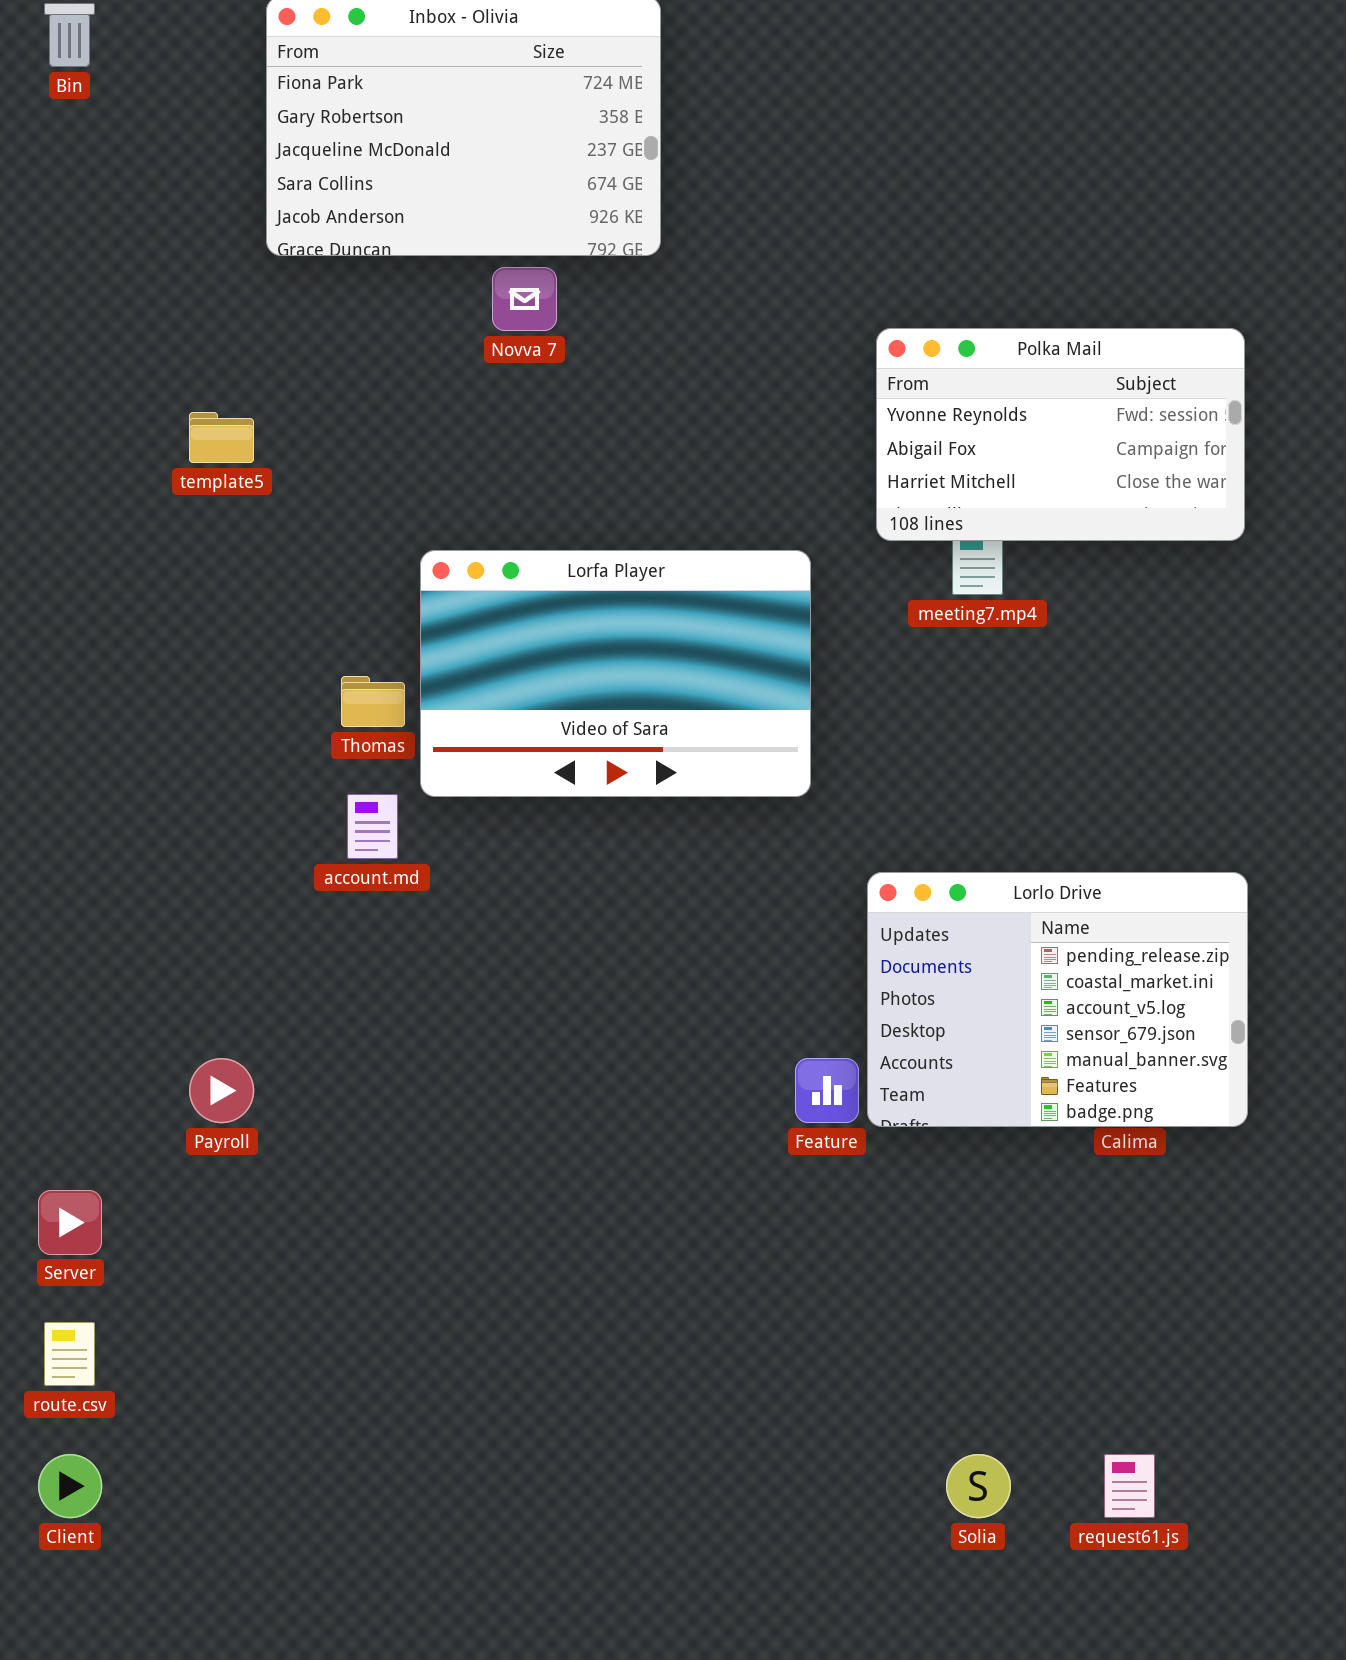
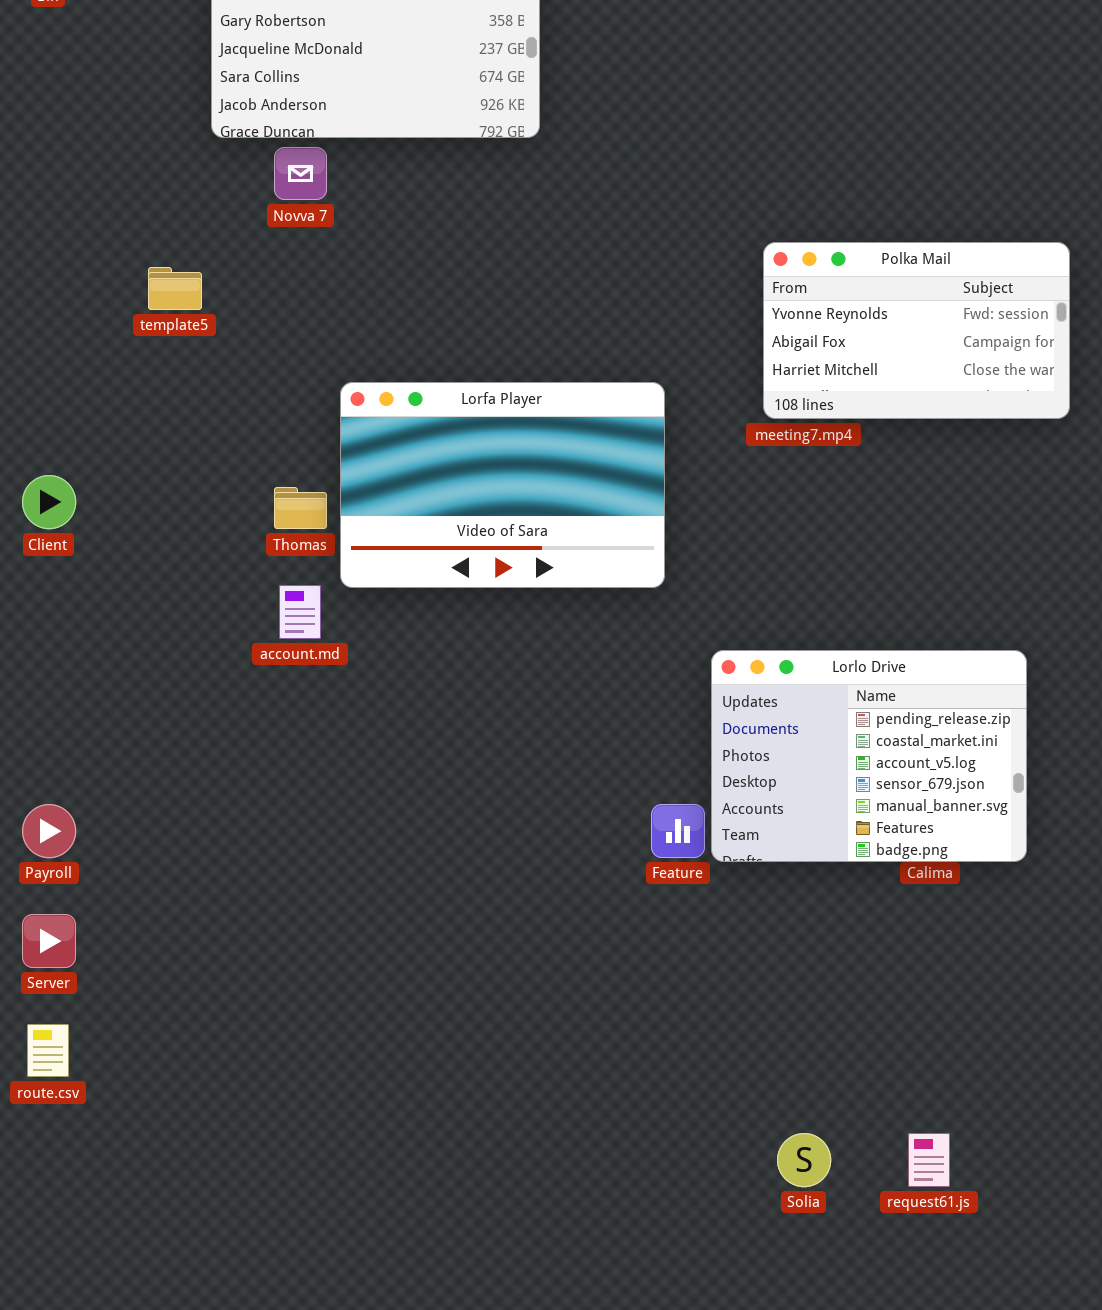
Novva 7: [492,267,557,331] -> [274,147,327,200], moved
Polka Mail: [876,328,1245,541] -> [763,242,1070,419], moved
Payroll: [189,1058,254,1123] -> [22,804,76,858], moved
Client: [38,1454,102,1518] -> [22,475,76,529], moved

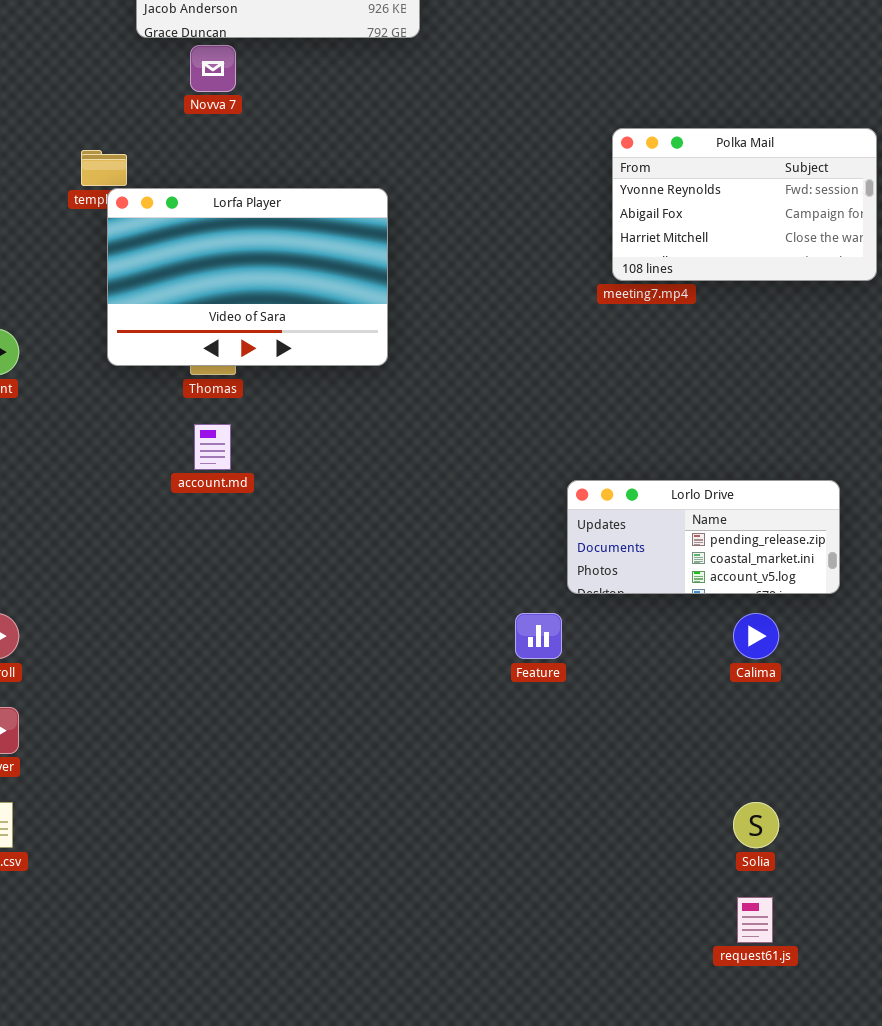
Lorfa Player: [340,382,665,588] -> [107,188,388,366], moved
Lorlo Drive: [711,650,1027,862] -> [567,480,840,594], resized
Solia: [777,1133,831,1187] -> [733,802,779,848], moved

